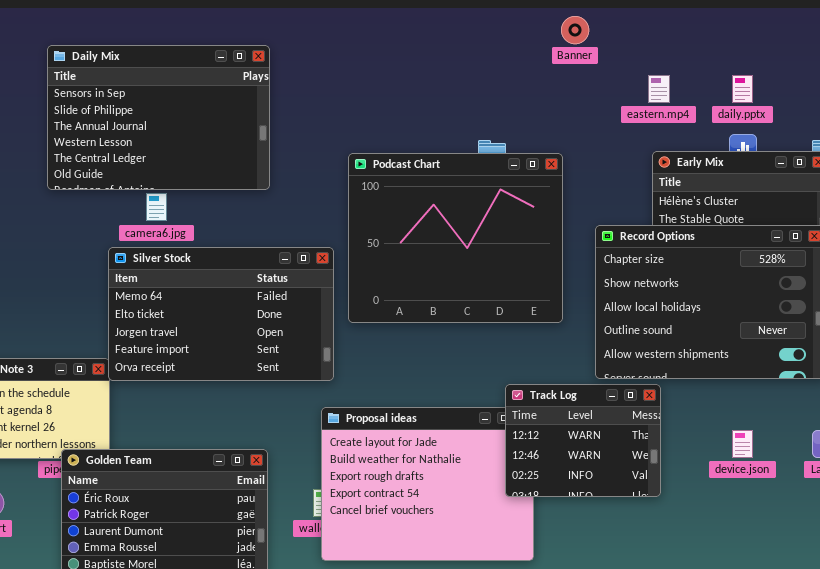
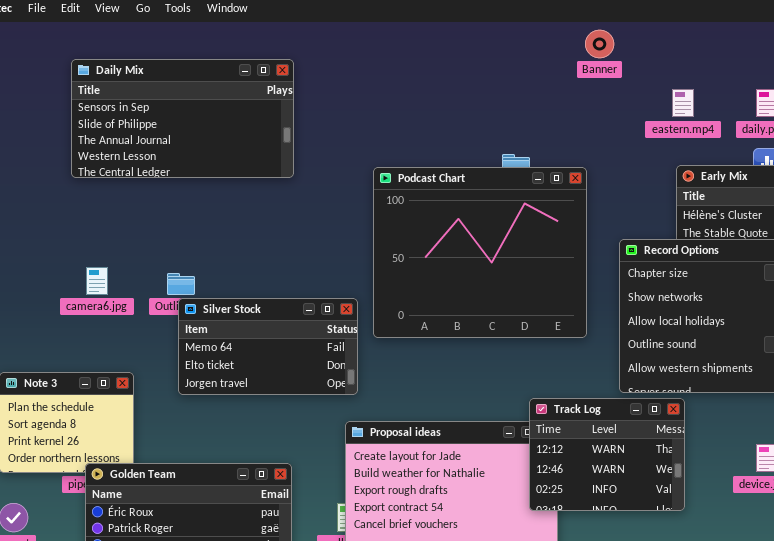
Daily Mix: [47,45,270,190] -> [71,59,294,178], resized
camera6.jpg: [146,193,167,221] -> [86,267,108,295], moved
Silver Stock: [108,247,334,381] -> [178,298,358,395], resized

